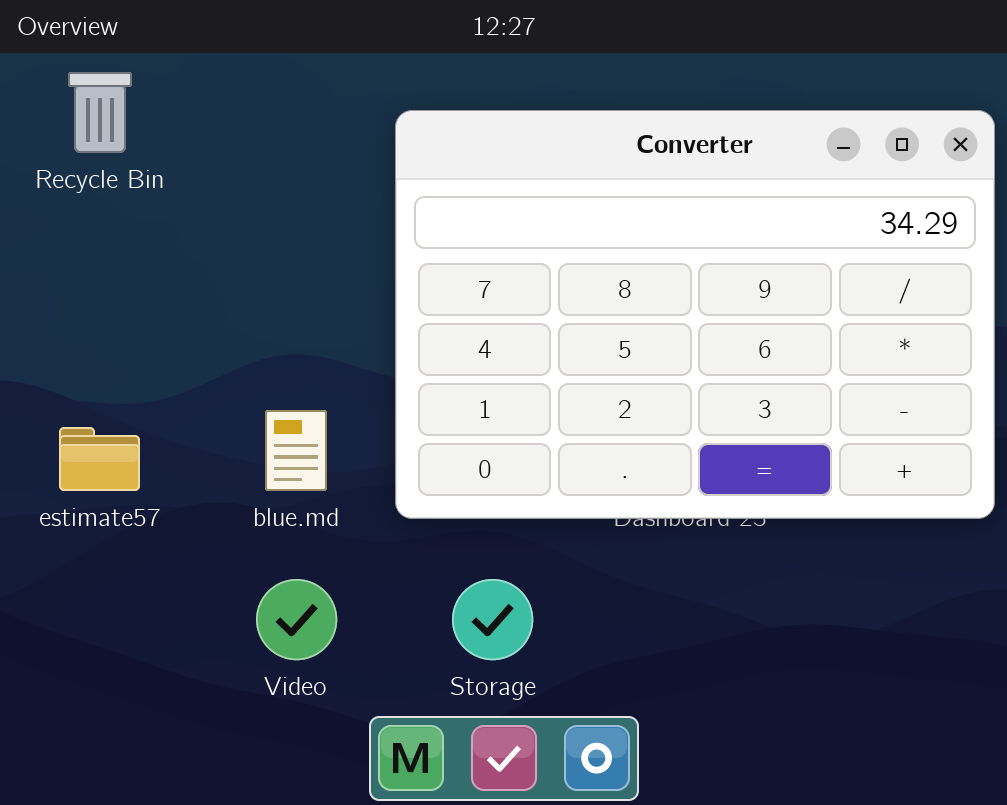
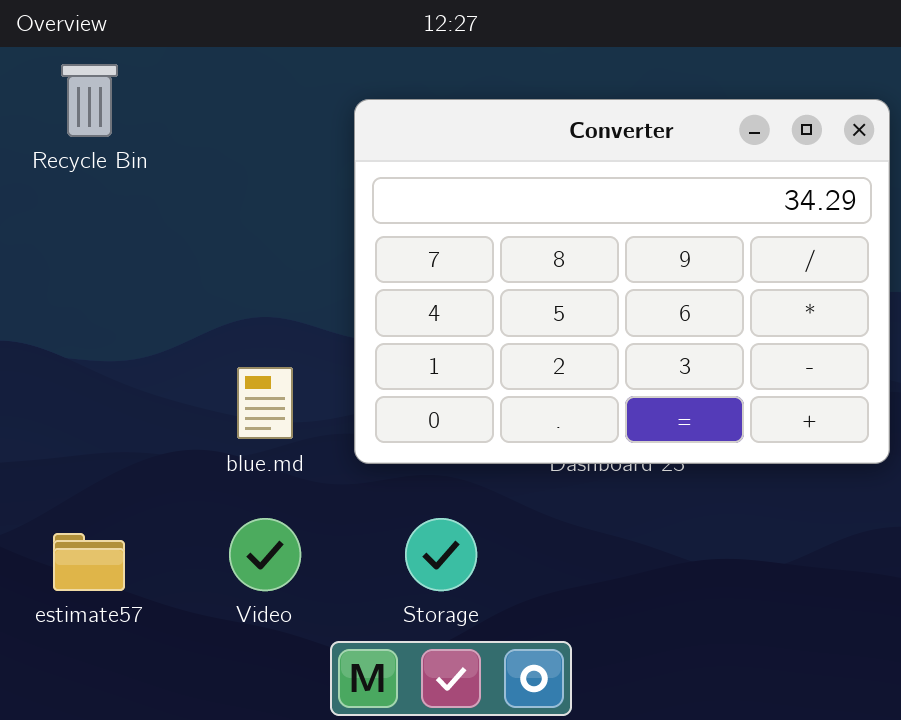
estimate57: [59,427,140,491] -> [53,533,125,591], moved

